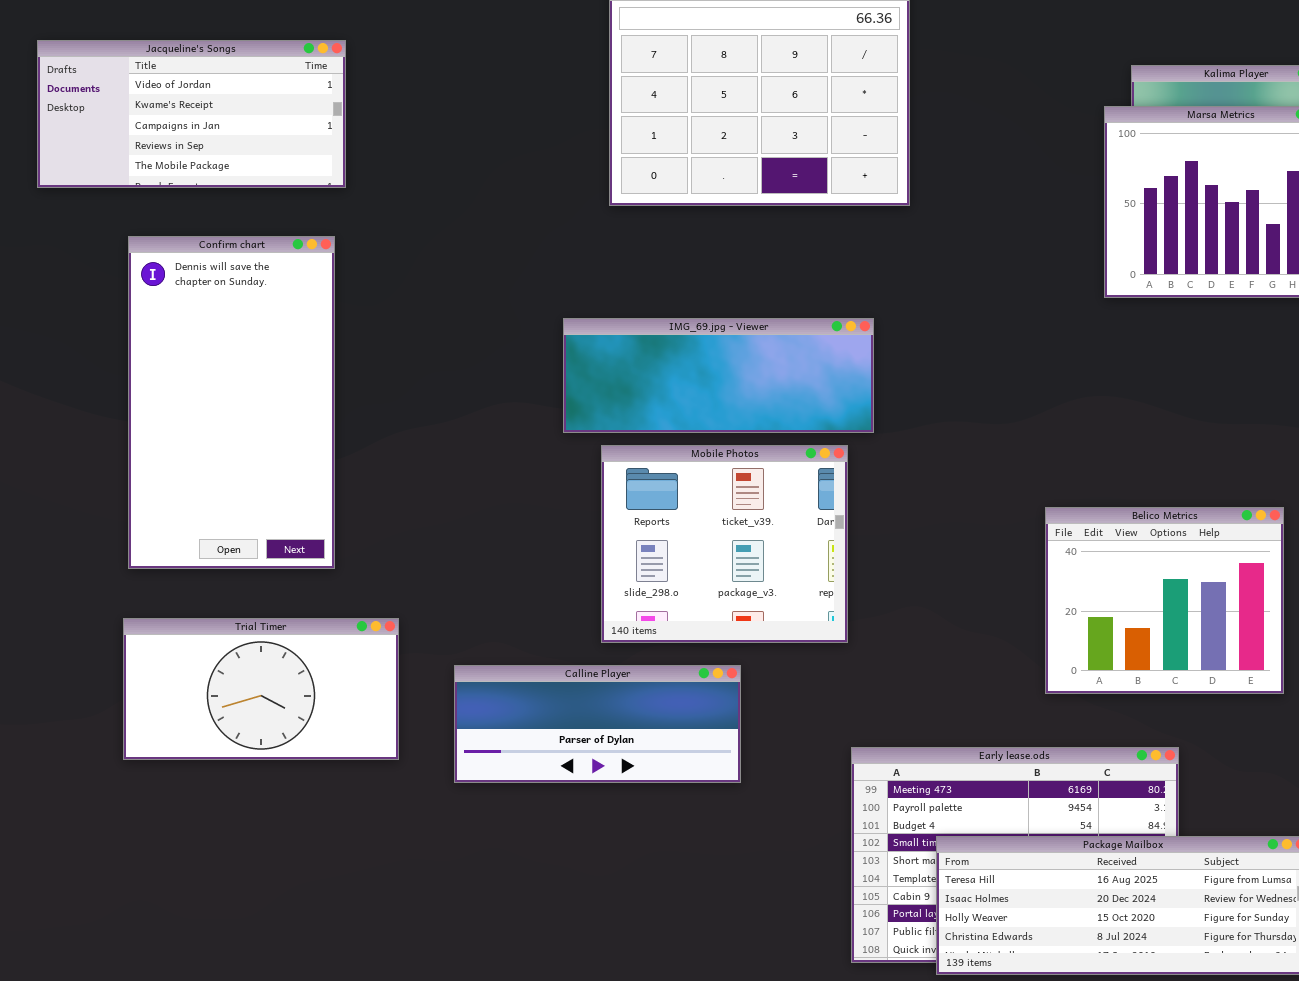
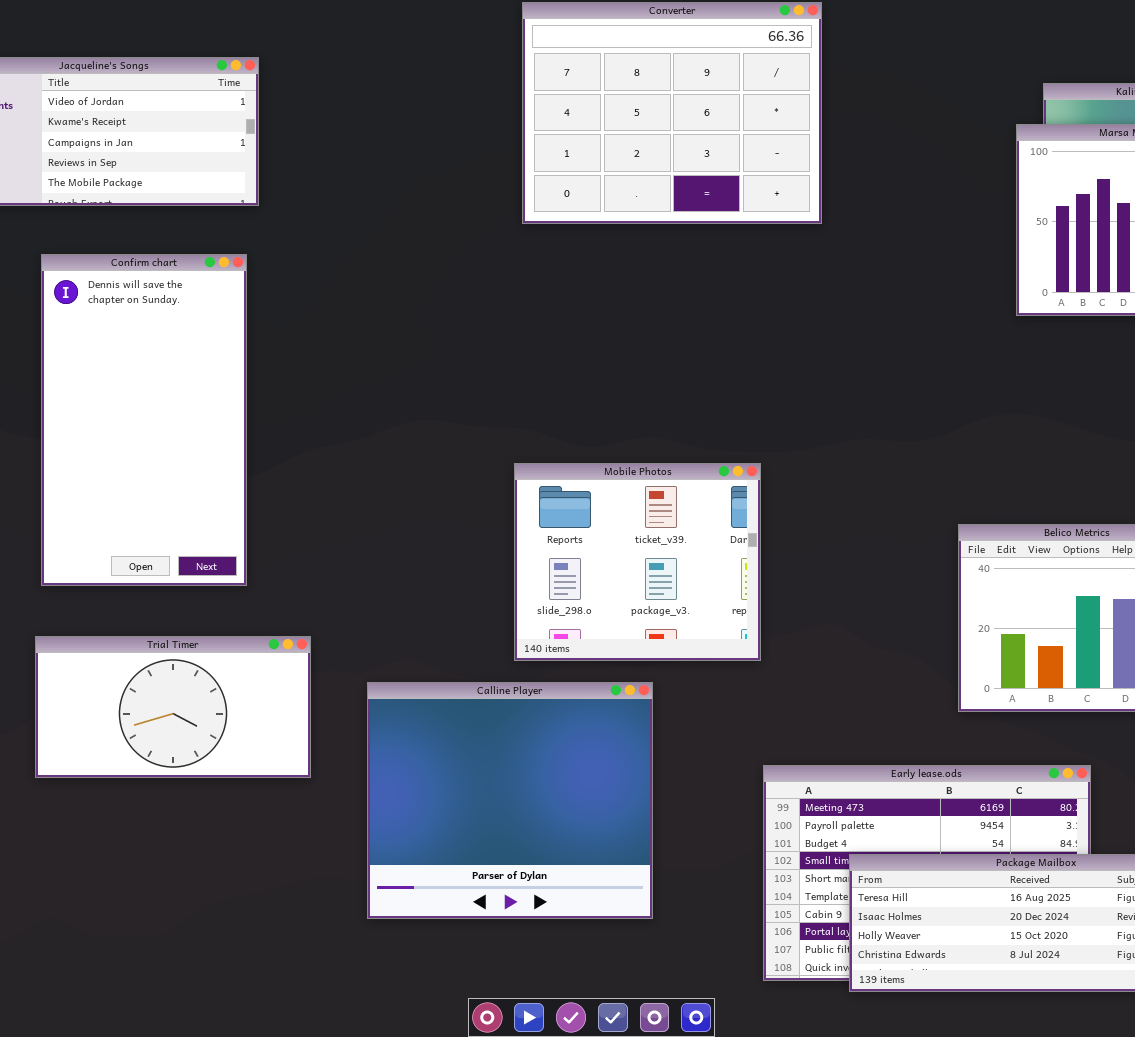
IMG_69.jpg - Viewer: [563,318,874,433] -> none, closed
Calline Player: [454,665,741,783] -> [367,682,653,919], resized

